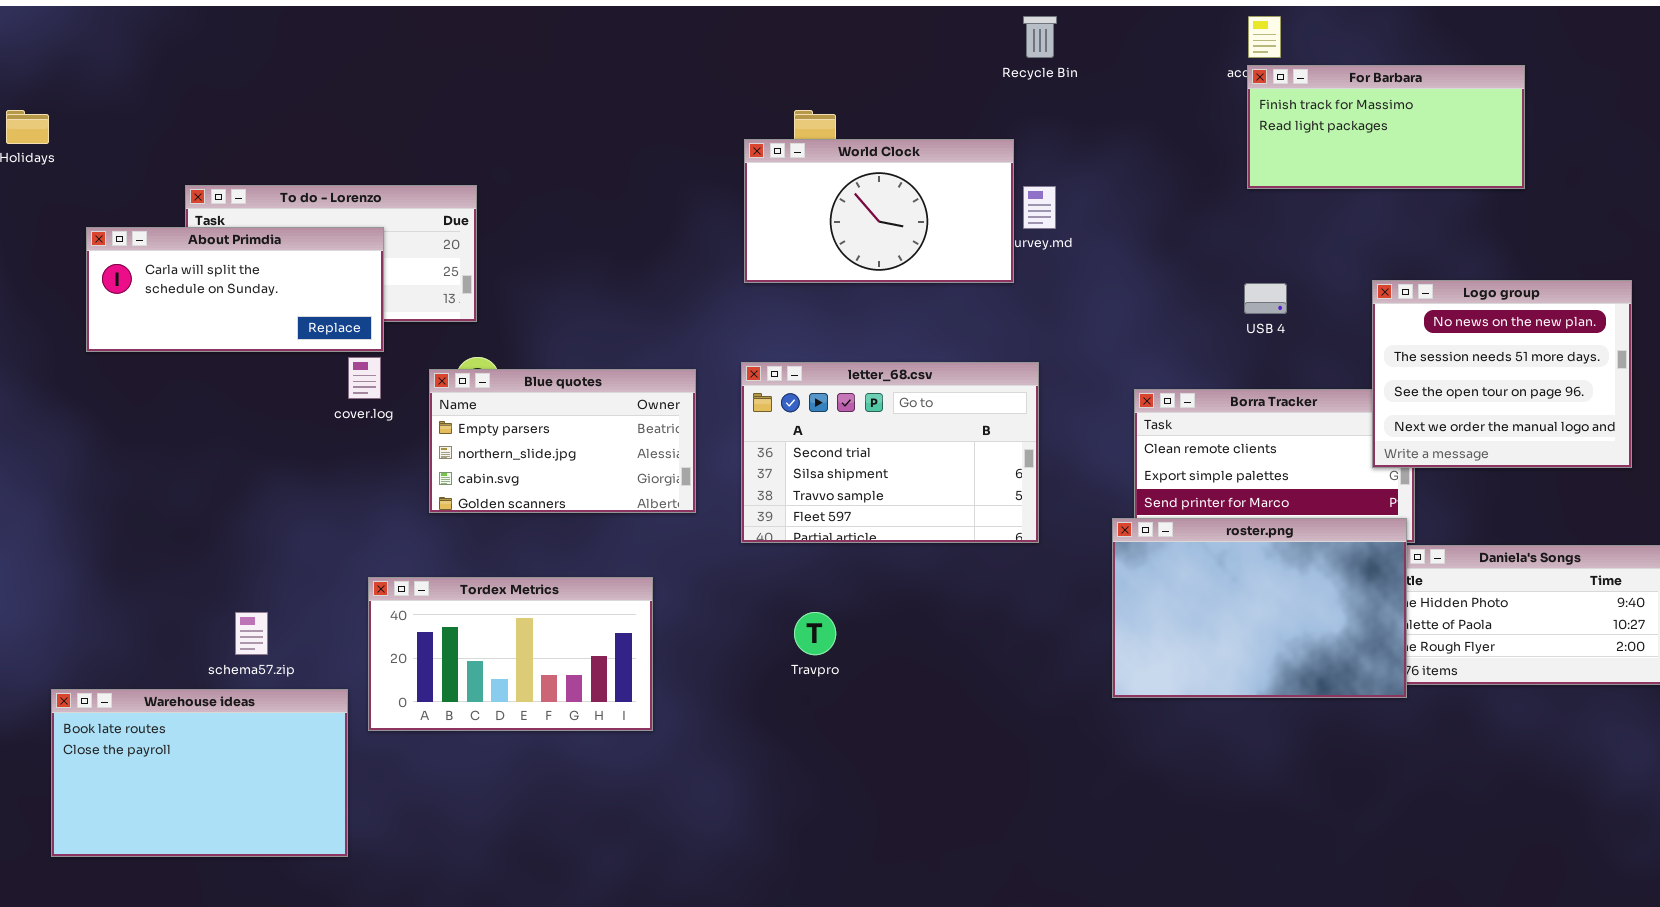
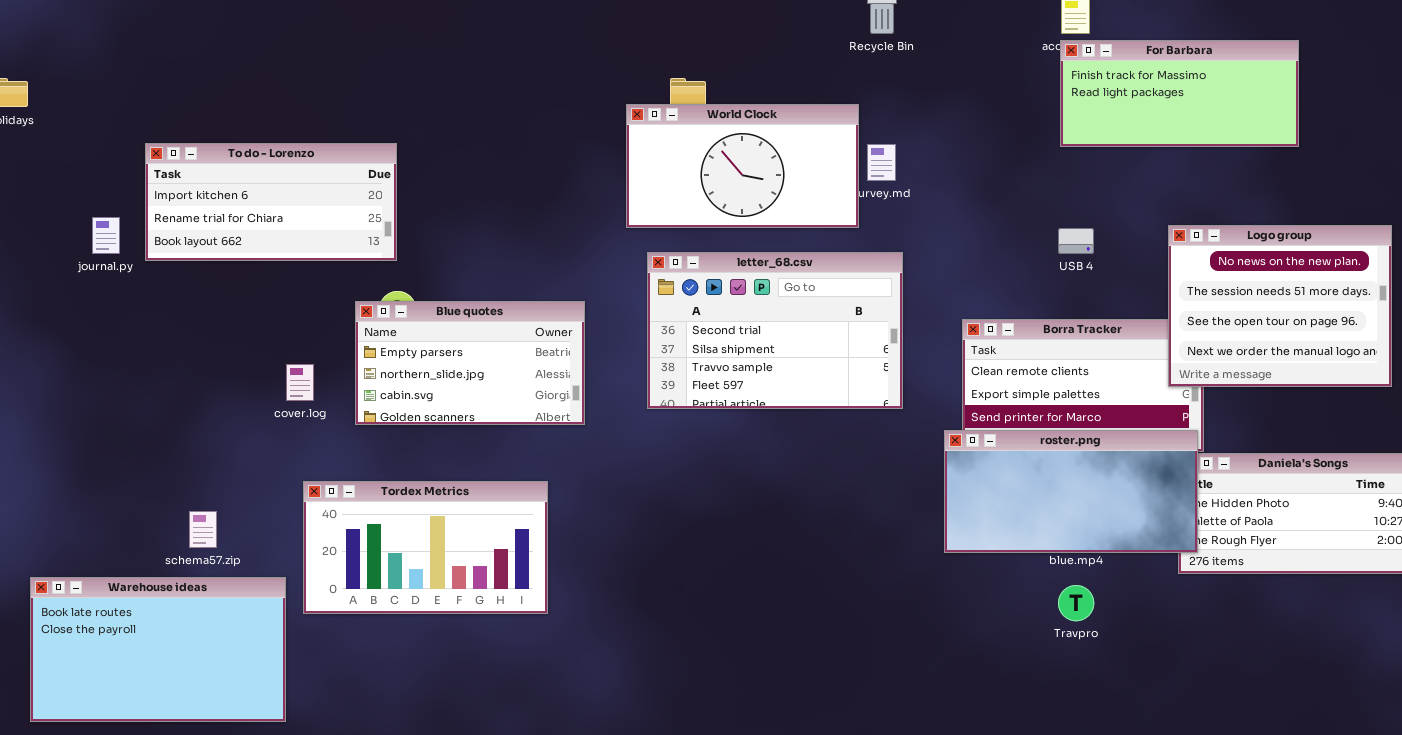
About Primdia: [86,227,384,352] -> none, closed
cover.log: [348,357,381,399] -> [286,364,314,401], moved
letter_68.csv: [741,362,1039,543] -> [647,252,903,409], moved
roster.png: [1112,518,1407,698] -> [944,430,1198,553], resized
Travpro: [794,612,836,655] -> [1058,585,1094,621], moved

